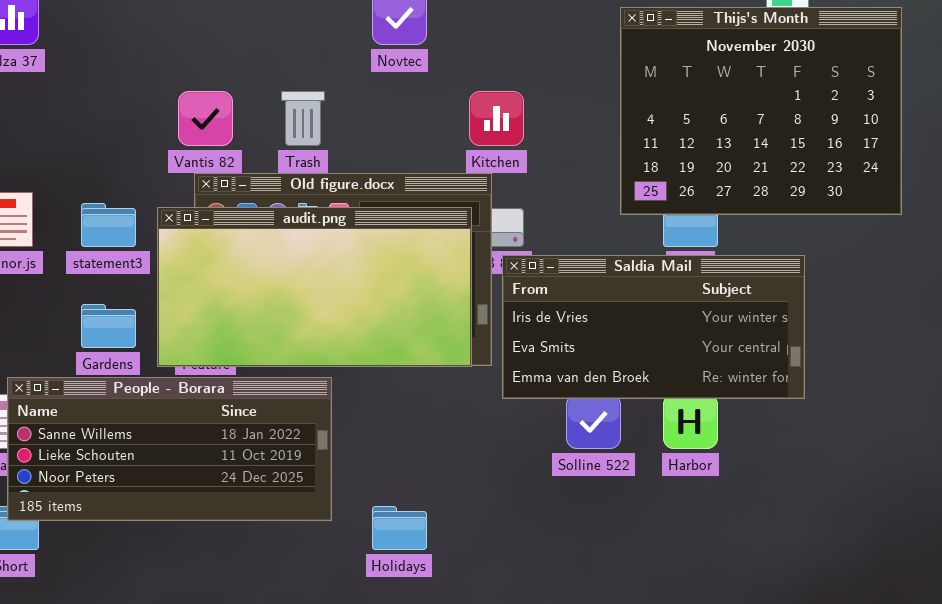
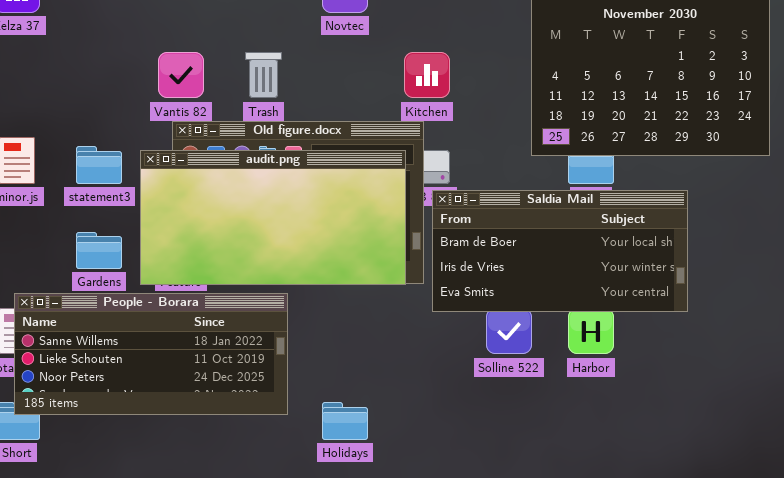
Saldia Mail: [502,255,805,399] -> [432,190,688,312], scrolled up 1 row

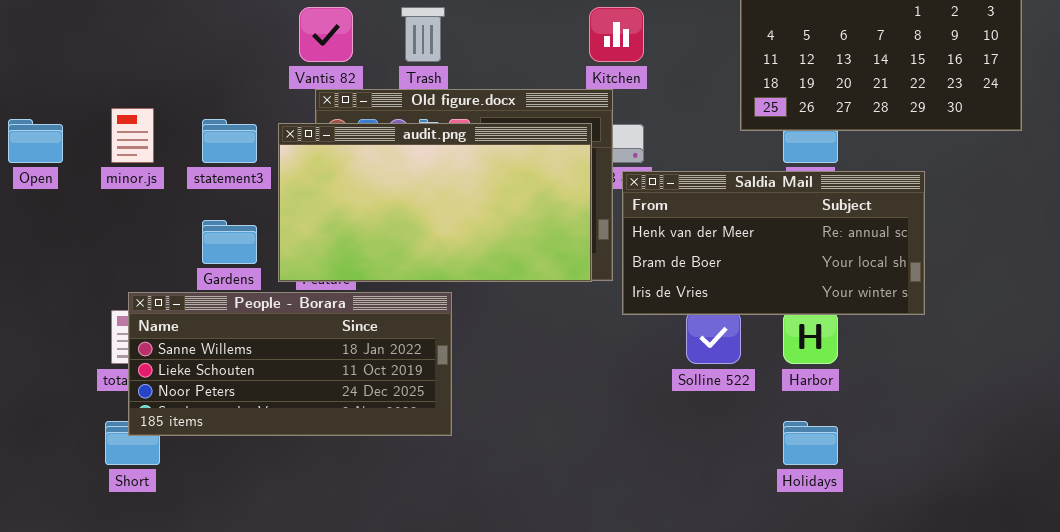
Saldia Mail: [432,190,688,312] -> [622,171,925,315], scrolled up 1 row
Holidays: [322,402,368,440] -> [783,421,838,465], moved

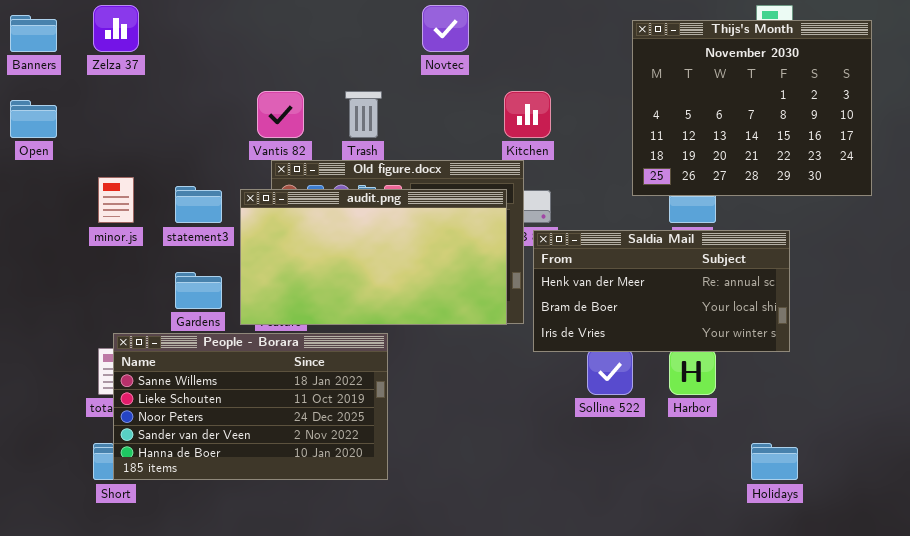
Open: [8,119,63,163] -> [10,100,57,138], moved
People - Borara: [128,292,452,436] -> [113,333,388,480], resized
Holidays: [783,421,838,465] -> [751,443,798,480], moved

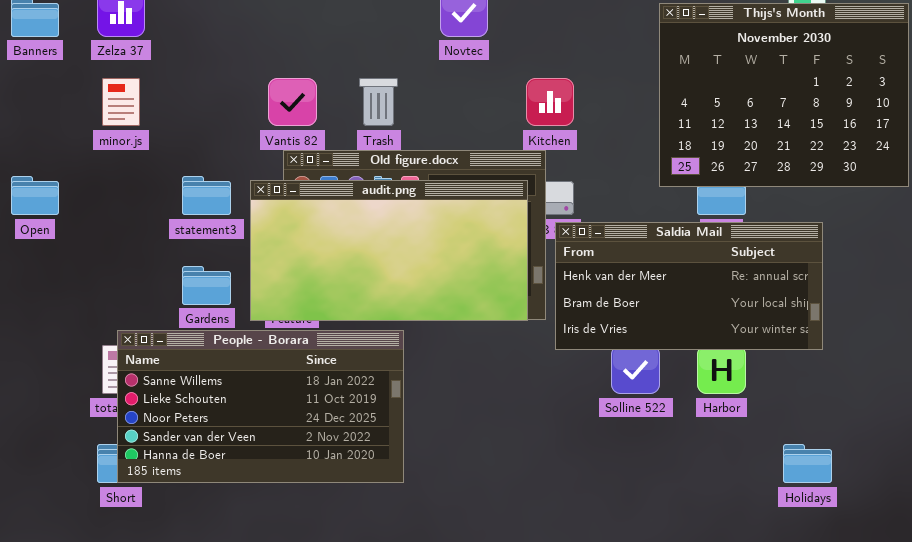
Open: [10,100,57,138] -> [11,176,59,215], moved
minor.js: [98,177,134,223] -> [102,78,140,126], moved

